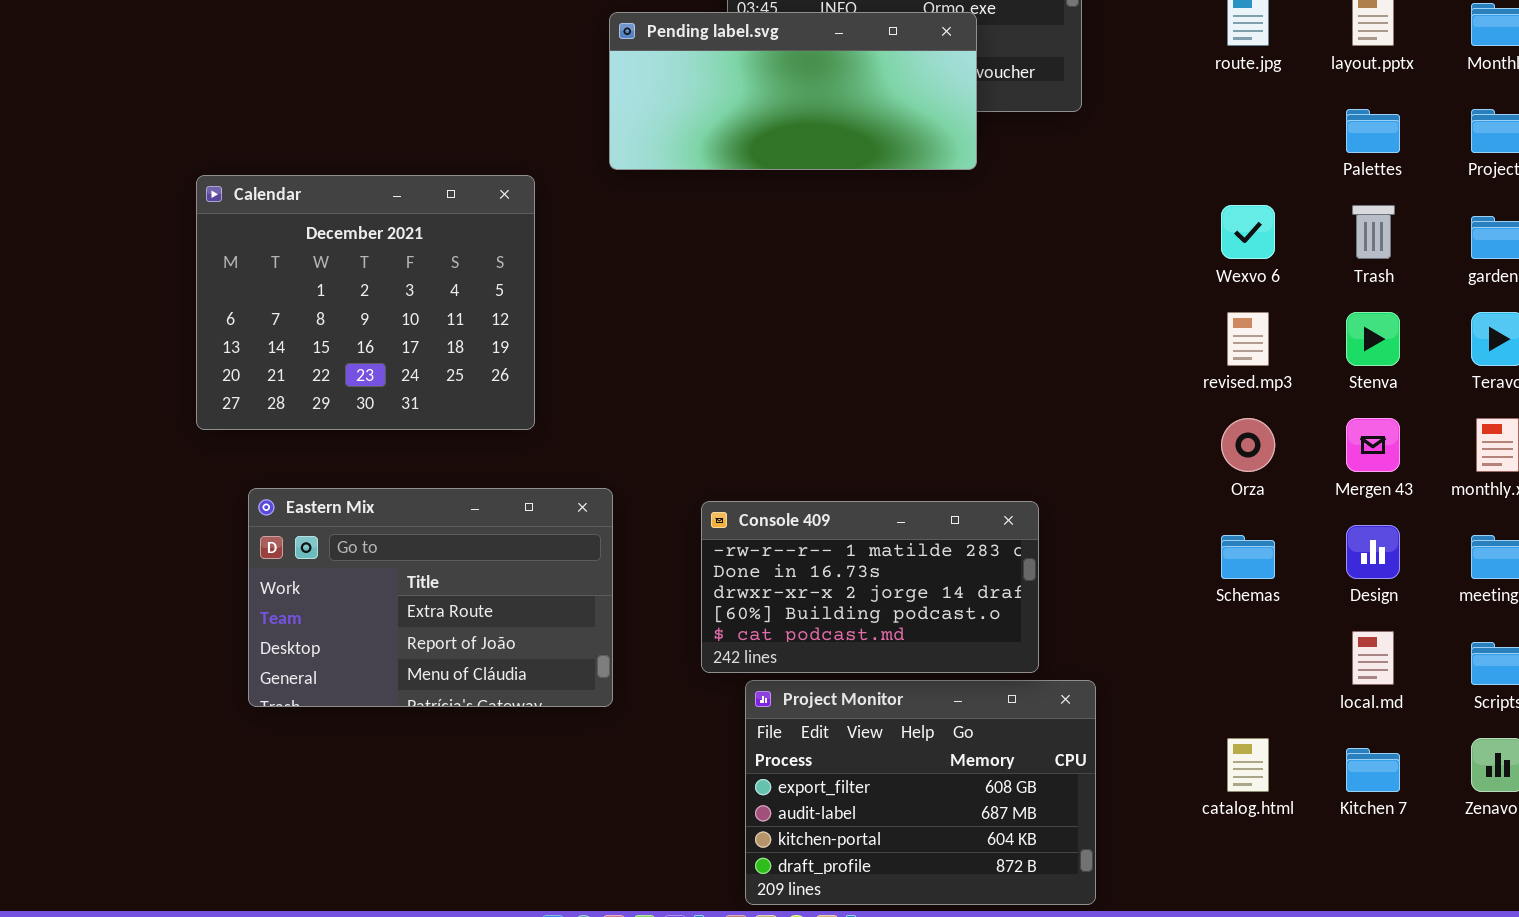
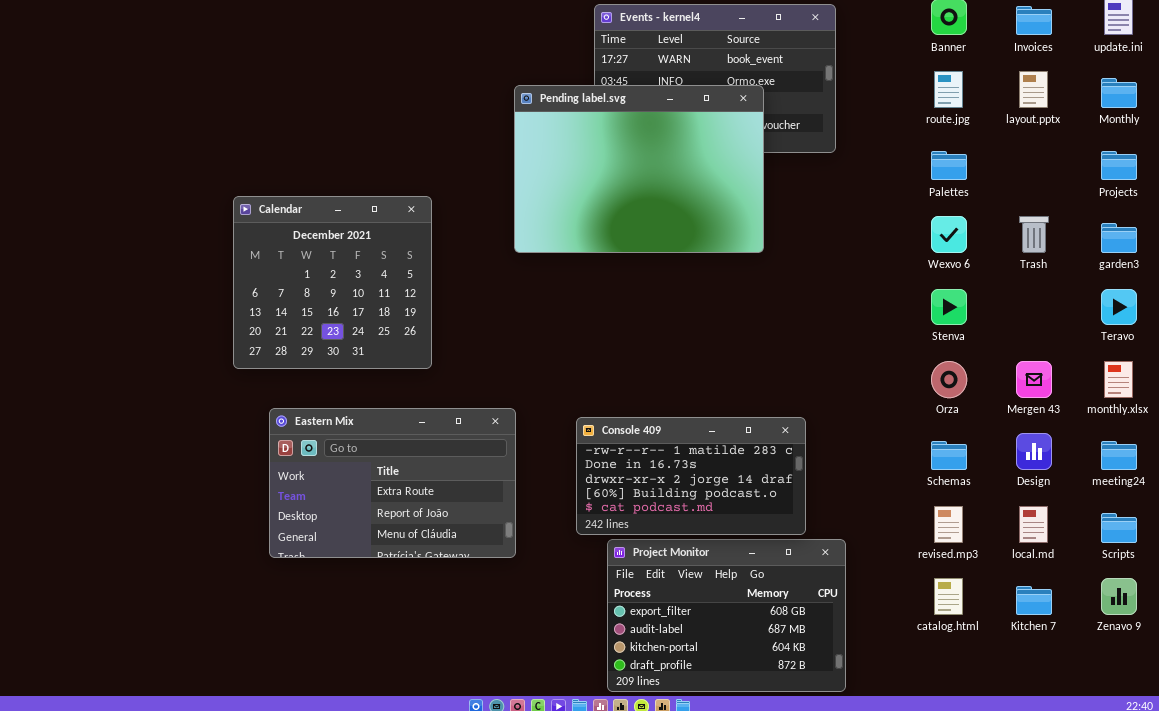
Pending label.svg: [609,12,977,170] -> [514,85,764,253], resized
Palettes: [1346,109,1400,153] -> [931,151,967,180], moved
Calendar: [196,175,535,430] -> [233,196,432,369], resized
revised.mp3: [1227,312,1269,366] -> [934,506,963,543], moved
Stenva: [1346,312,1400,366] -> [931,289,967,325], moved

